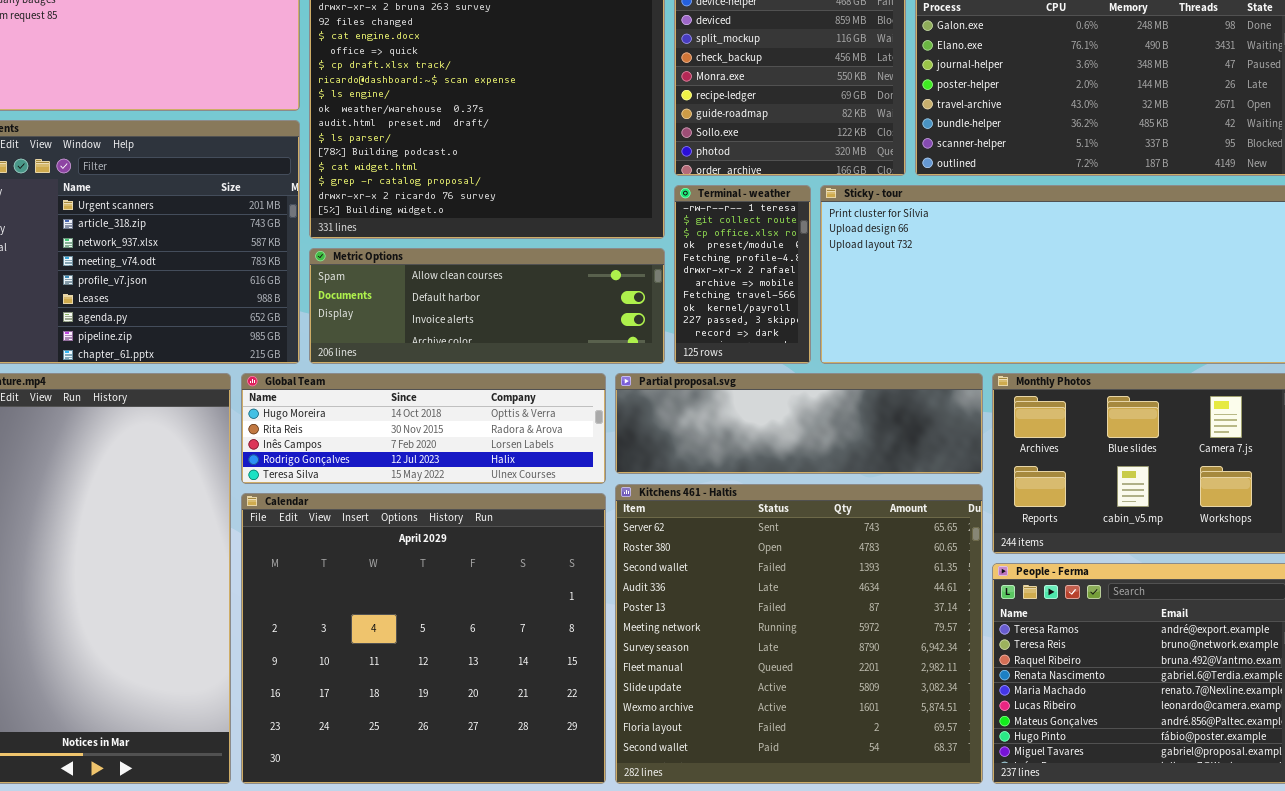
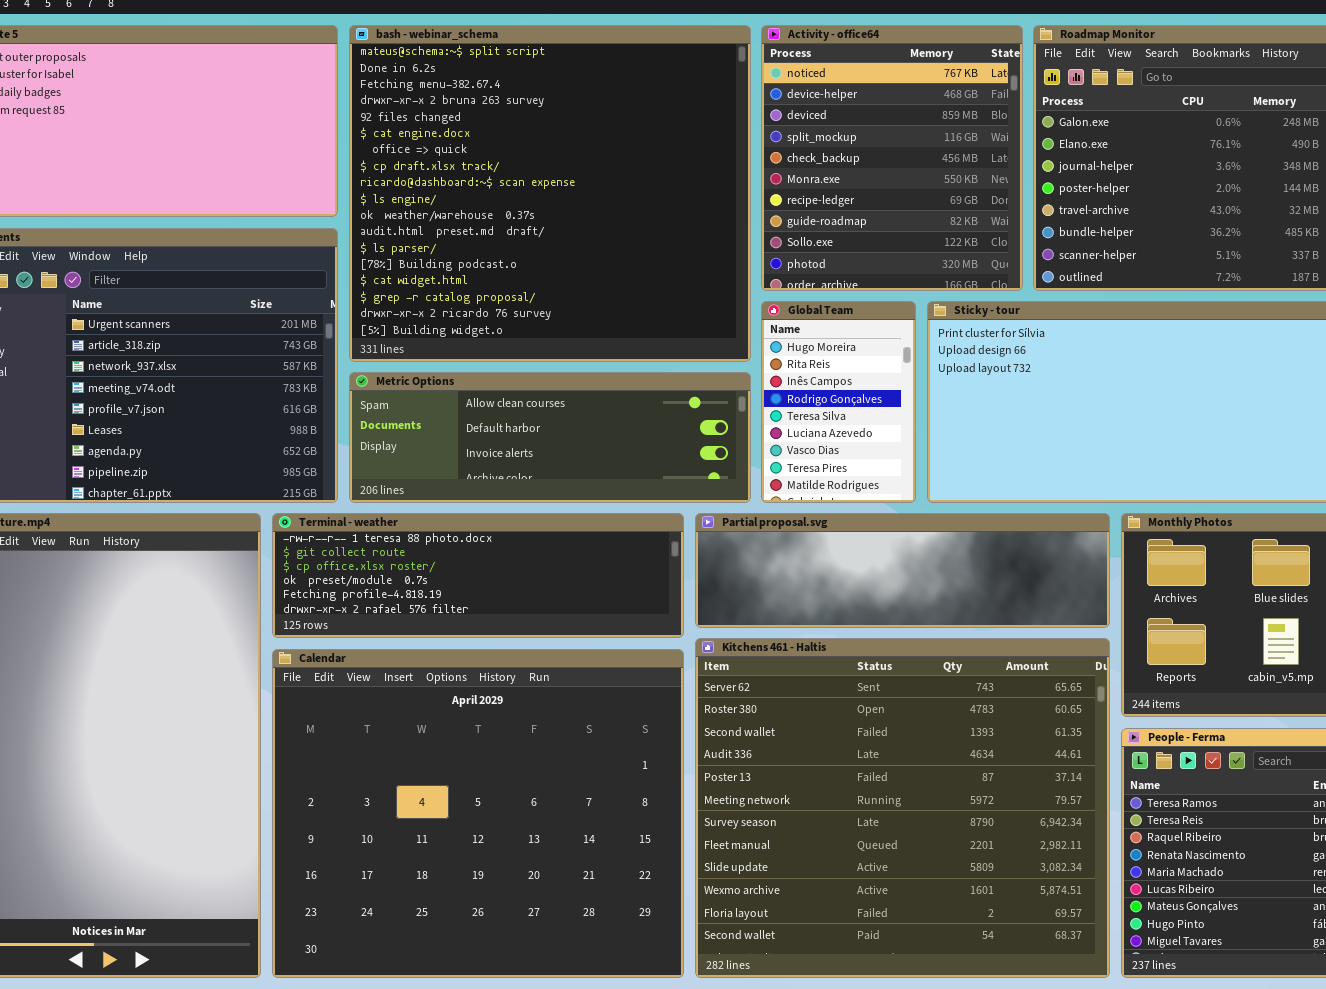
Terminal - weather: [674,185,811,364] -> [272,513,684,638], moved, resized
Global Team: [241,373,606,484] -> [761,301,916,503], moved, resized

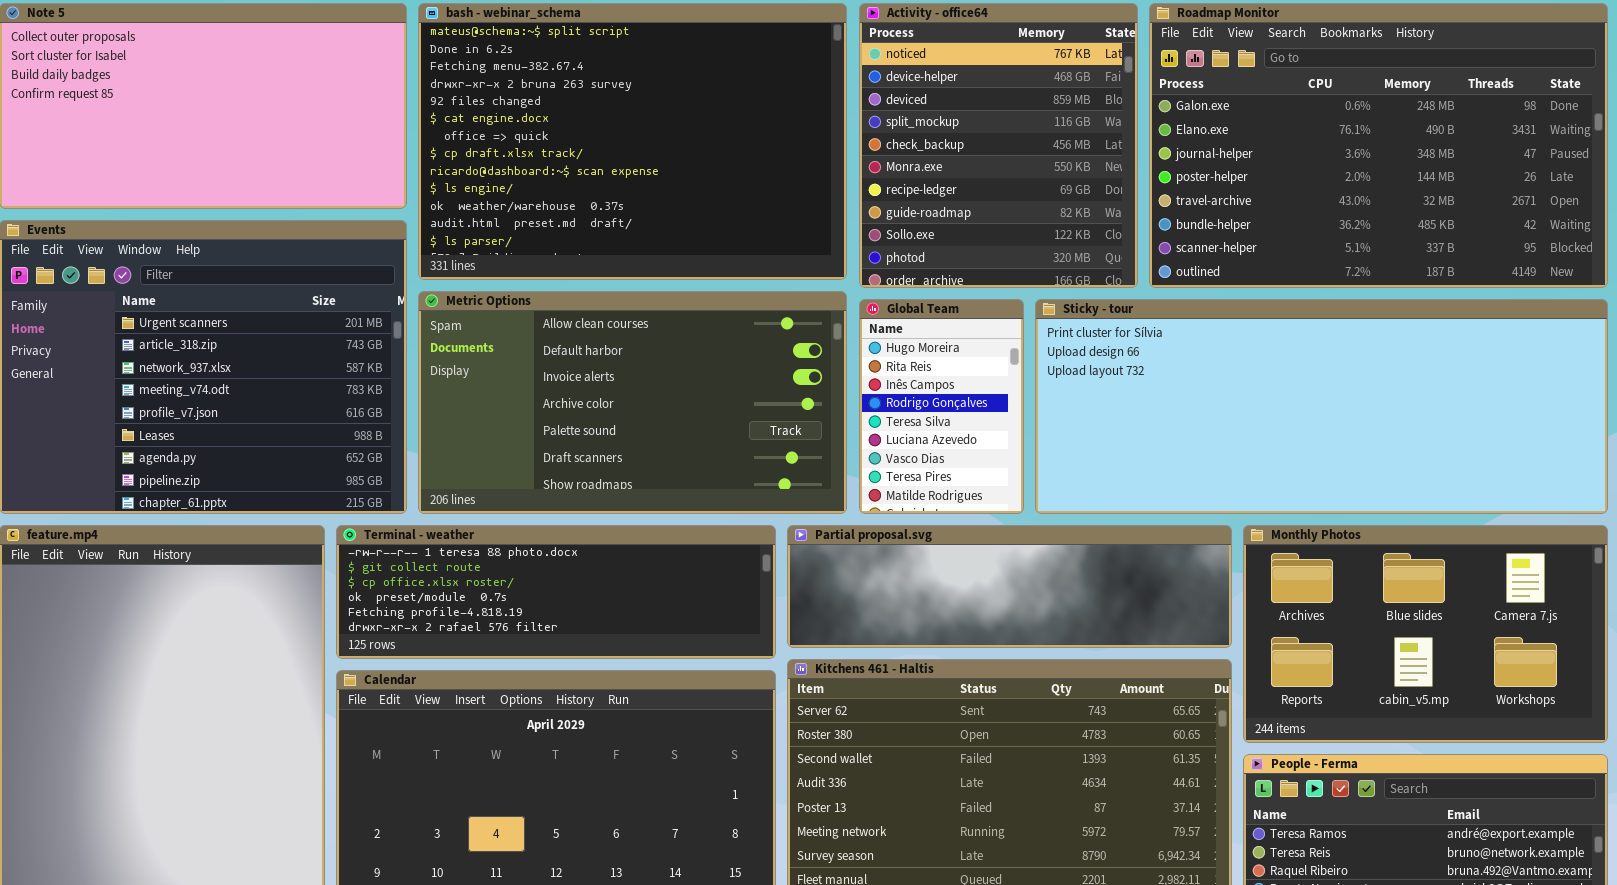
bash - webinar_schema: [349,25,751,362] -> [418,3,847,280], resized
Metric Options: [349,372,751,503] -> [418,291,847,514], resized

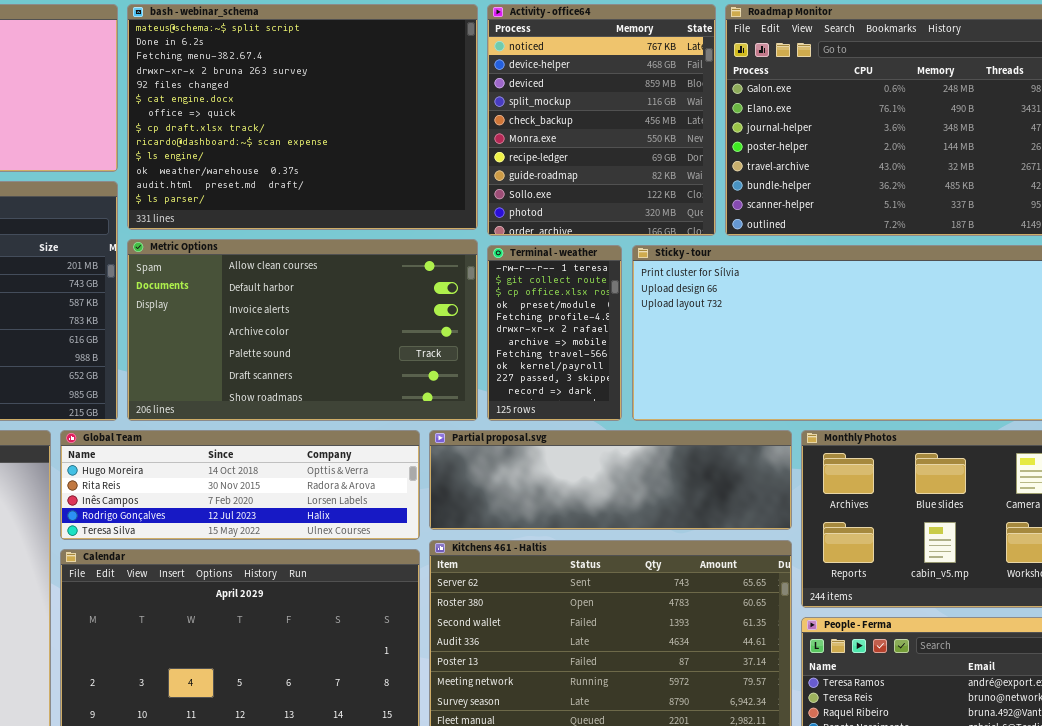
Global Team: [859,299,1024,514] -> [60,430,420,540], moved, resized
Terminal - weather: [336,525,776,659] -> [487,245,622,421], moved, resized

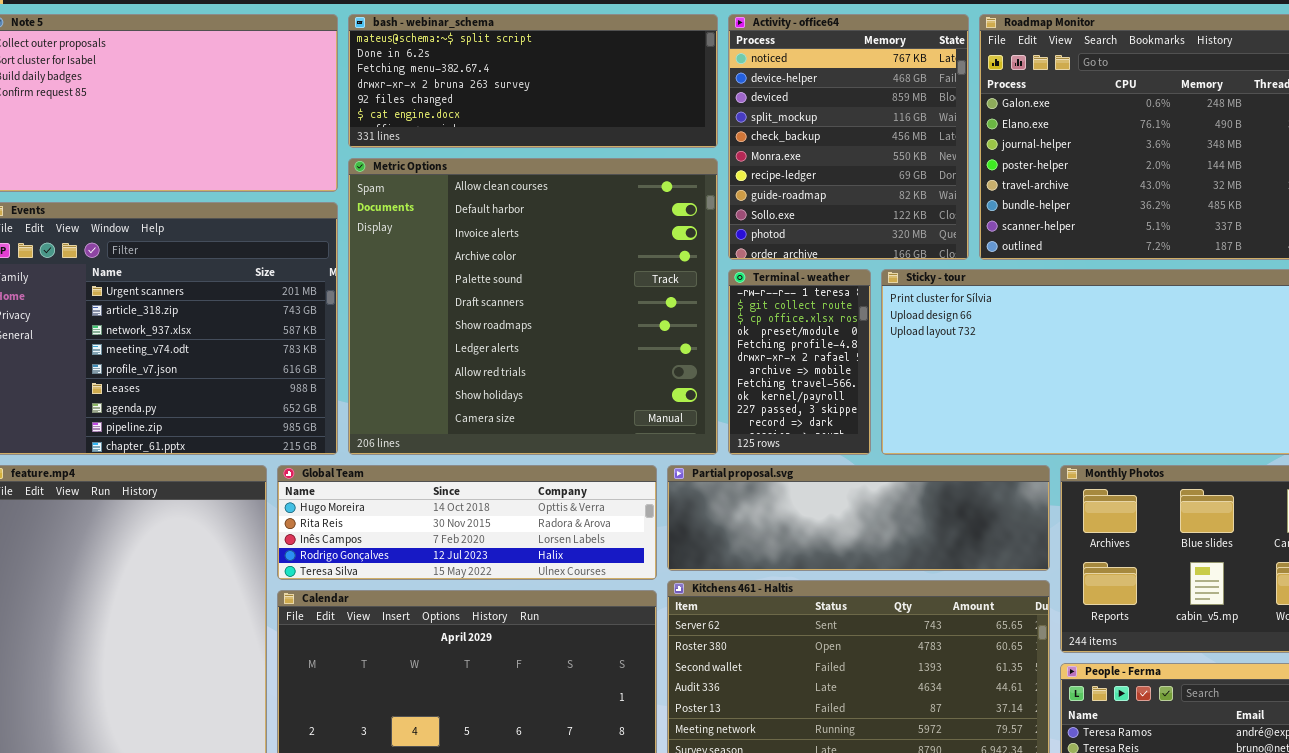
bash - webinar_schema: [127,4,478,230] -> [348,14,718,148], resized
Metric Options: [127,239,478,421] -> [348,158,718,455], resized

